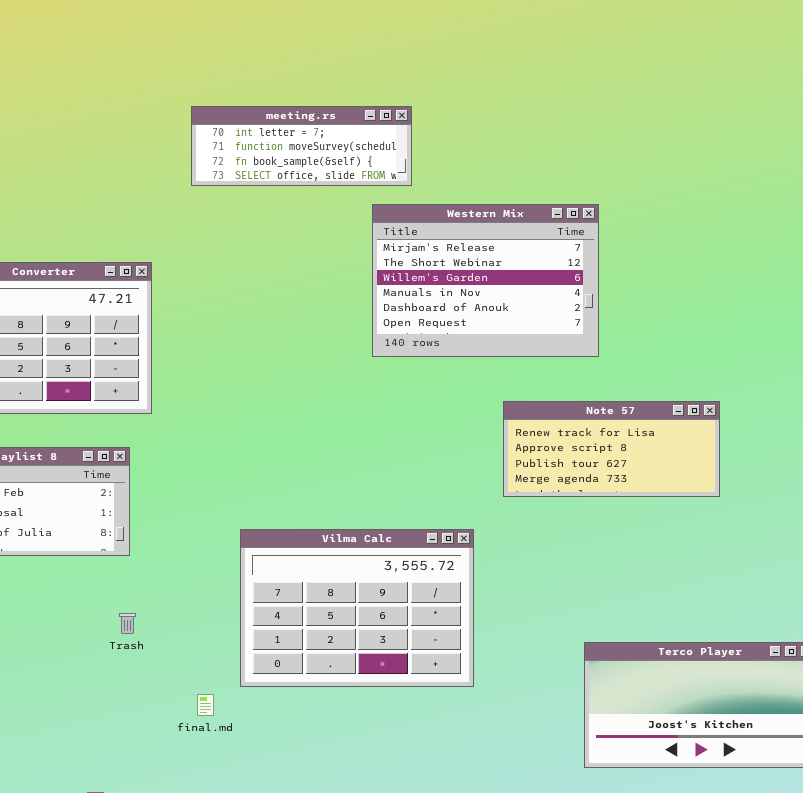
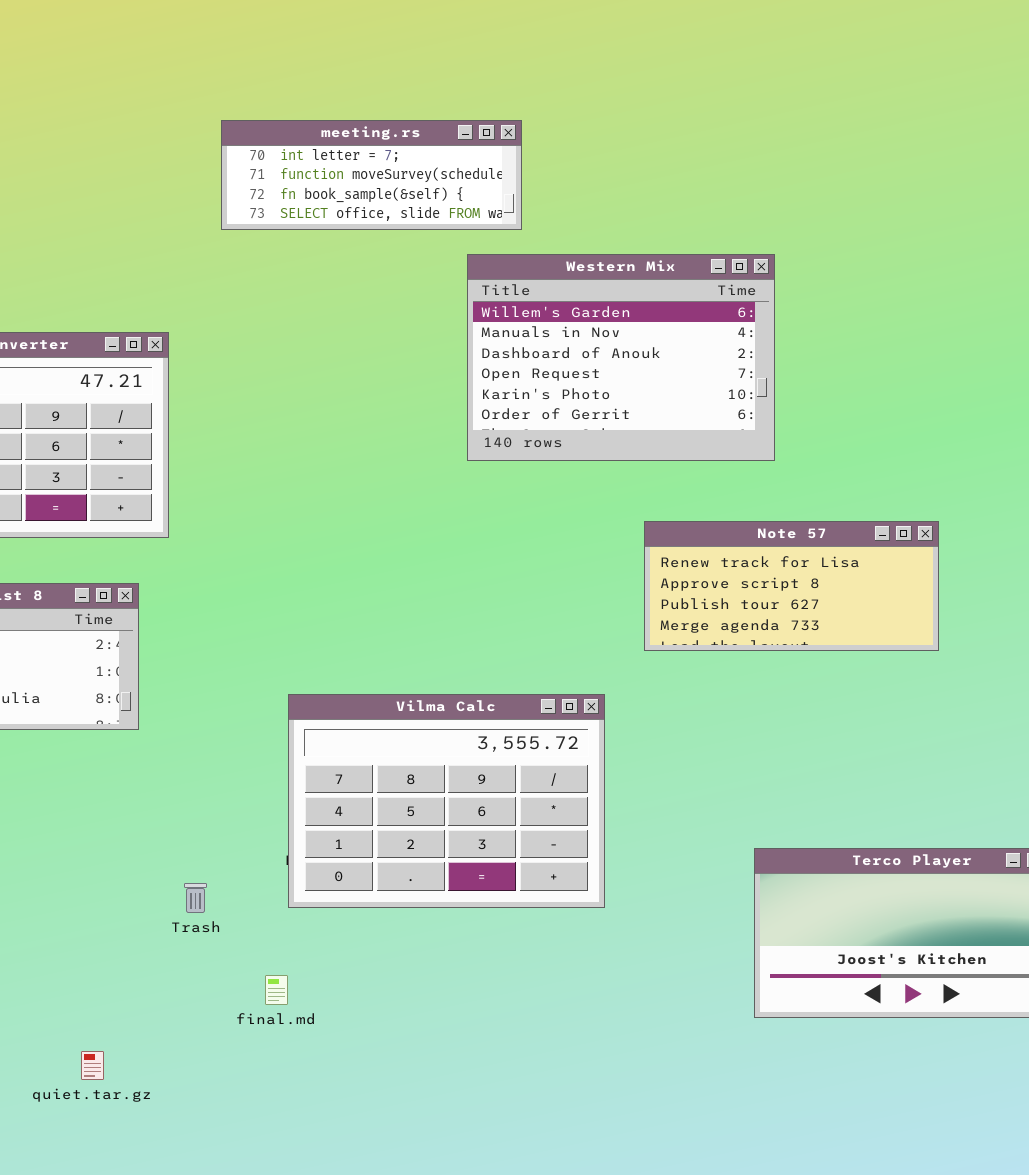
Western Mix: [372,204,599,357] -> [467,254,775,461], scrolled down 2 rows
Trash: [119,613,136,634] -> [184,883,207,913], moved
final.md: [197,694,214,716] -> [265,975,288,1005], moved

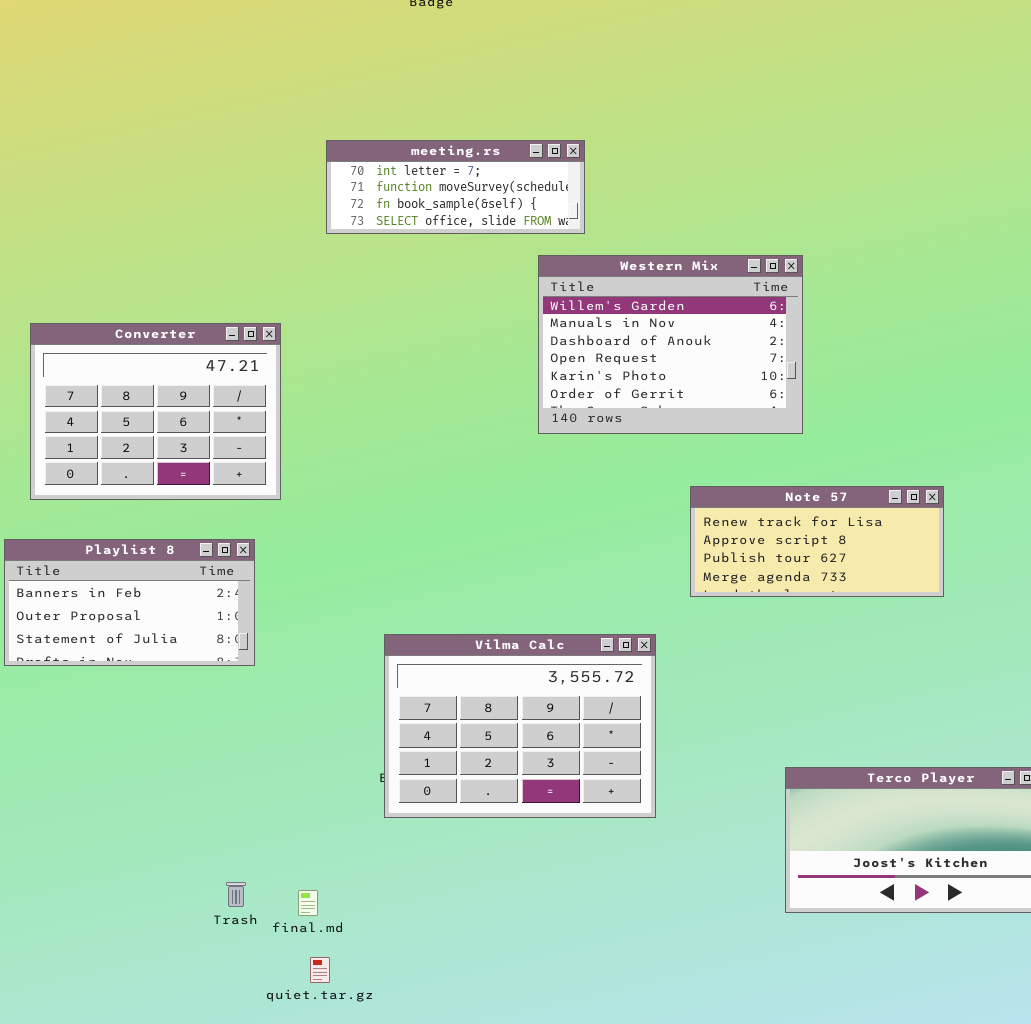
Trash: [184,883,207,913] -> [226,882,246,907], moved
final.md: [265,975,288,1005] -> [298,890,318,916], moved
quiet.tar.gz: [81,1051,104,1080] -> [310,957,330,983], moved

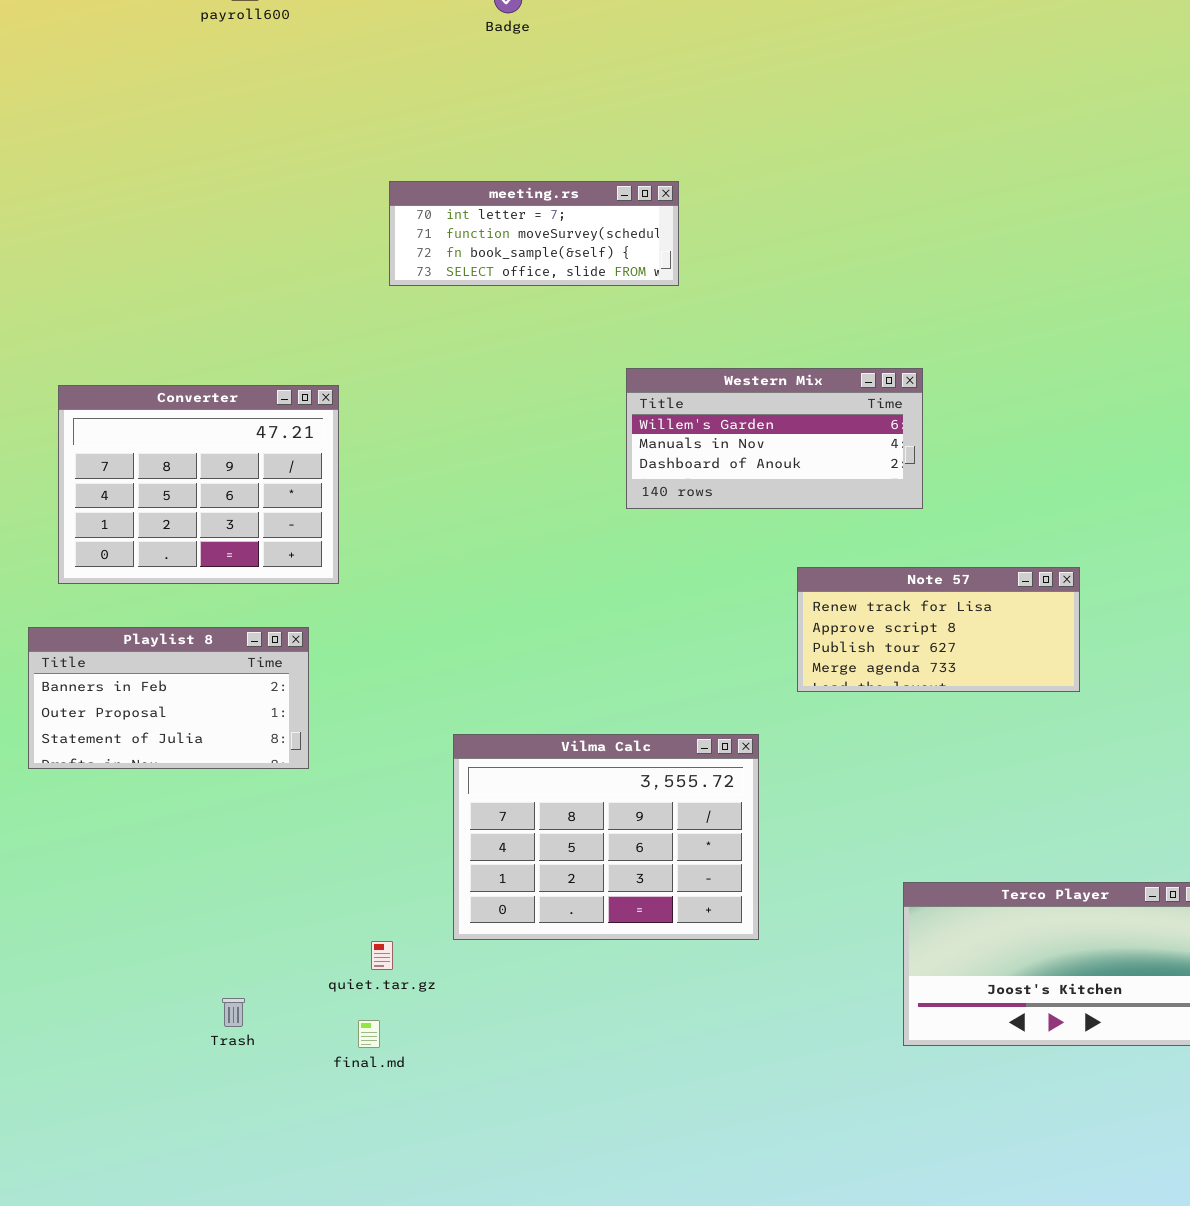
Western Mix: [538,255,803,434] -> [626,368,923,509], resized
Trash: [226,882,246,907] -> [222,998,245,1027], moved
quiet.tar.gz: [310,957,330,983] -> [371,941,393,970], moved

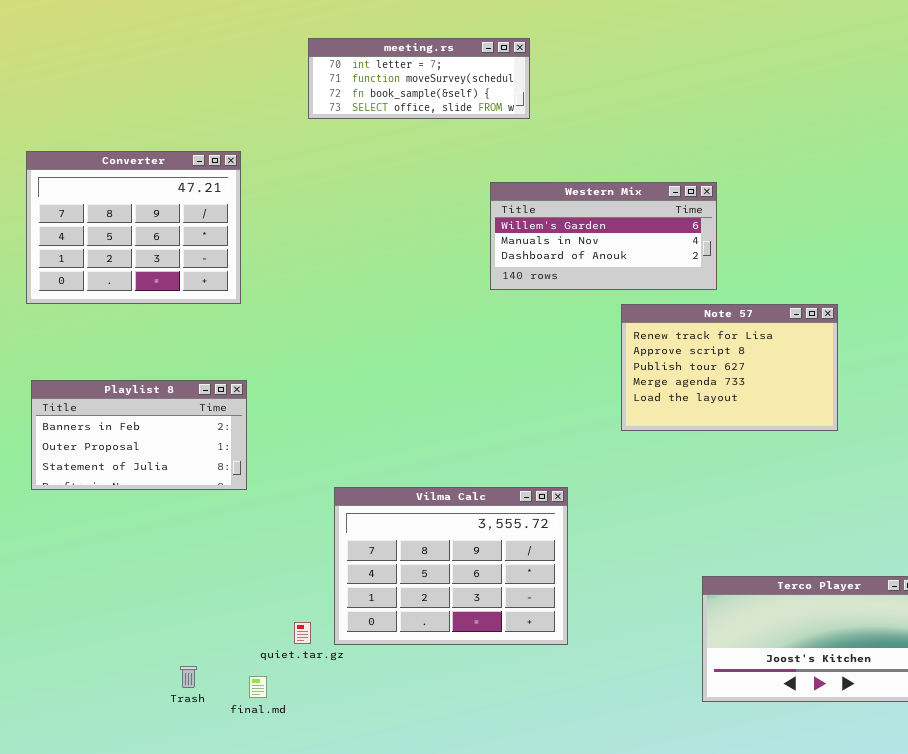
Converter: [58,385,339,584] -> [26,151,241,304], moved
Note 57: [797,567,1080,692] -> [621,304,838,431], resized
Vilma Calc: [453,734,759,940] -> [334,487,568,645], moved
final.md: [358,1020,380,1048] -> [249,676,267,698], moved

